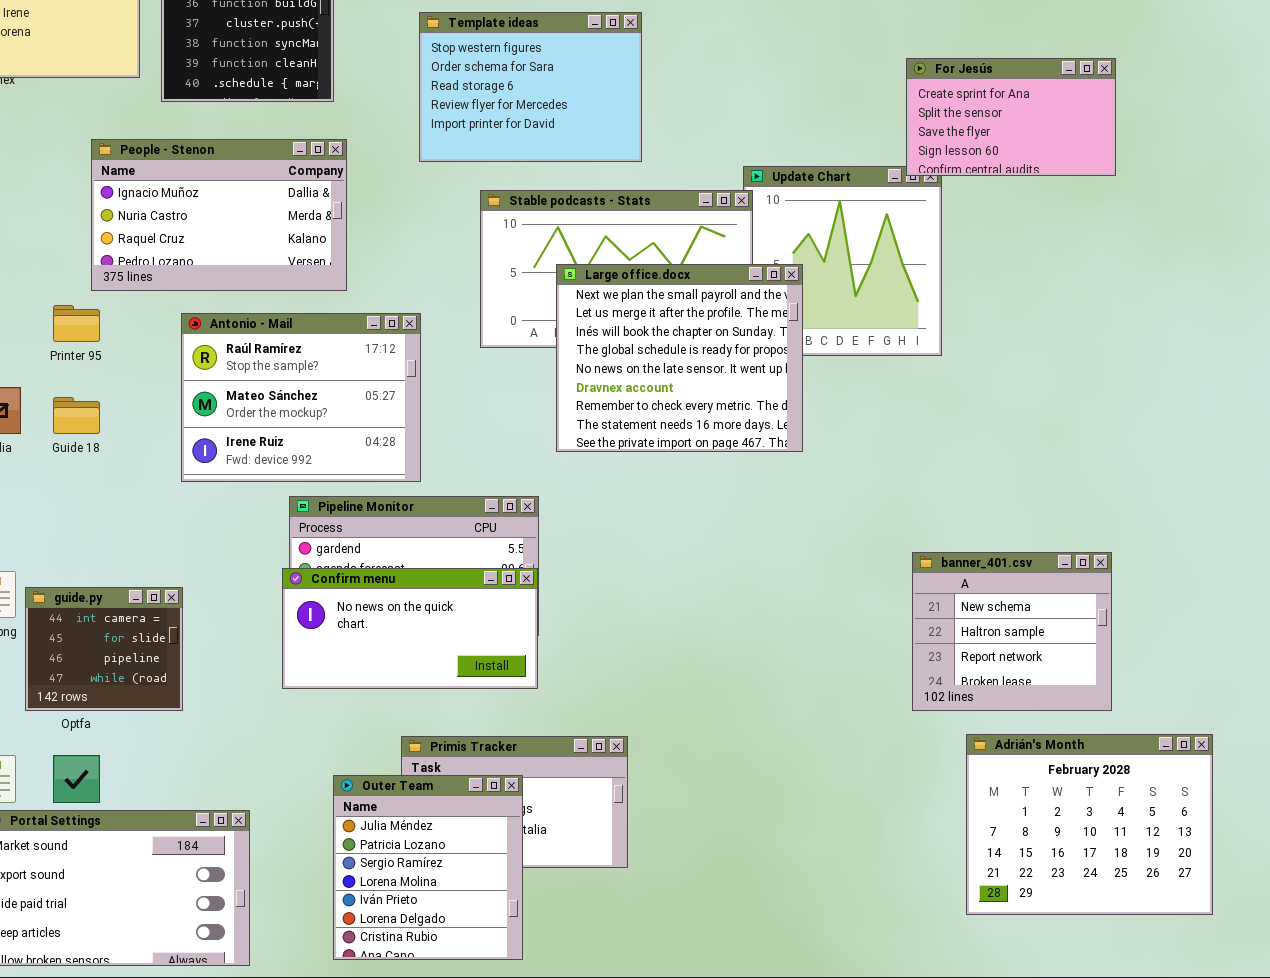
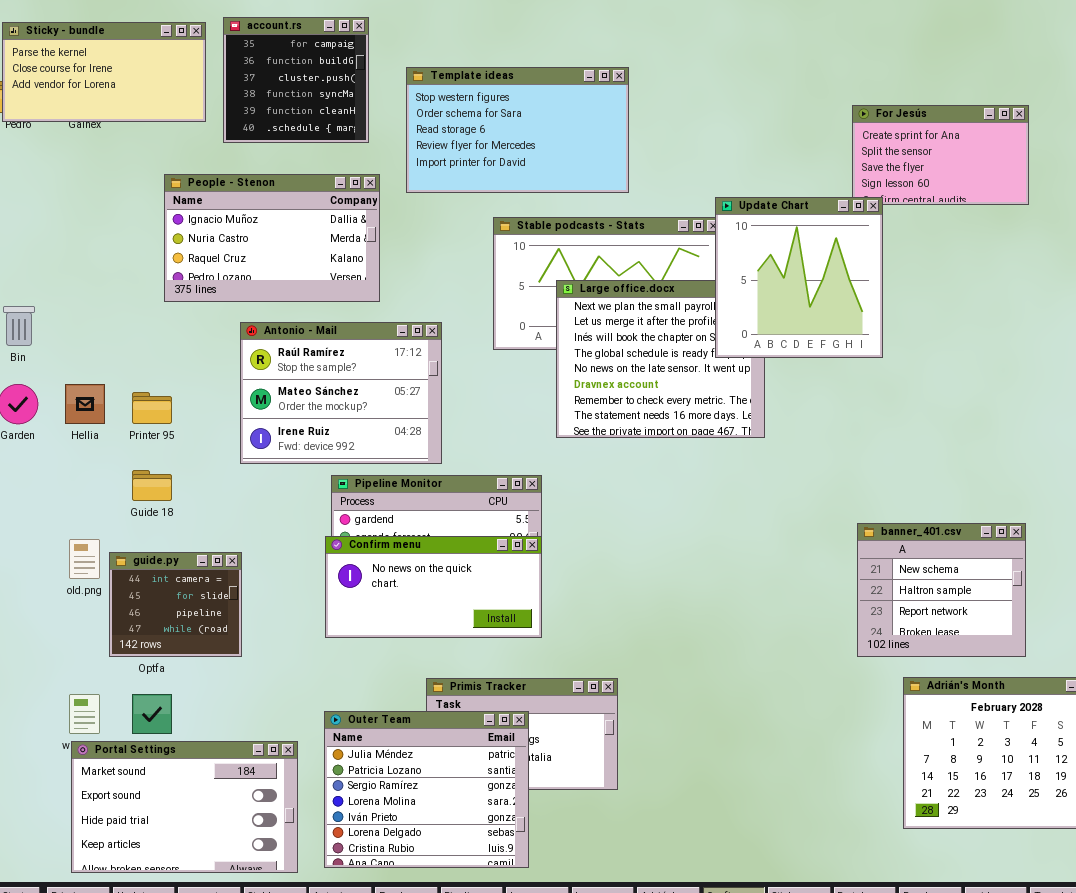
Template ideas: [419,12,642,162] -> [406,67,629,193], resized
Update Chart: [743,166,942,356] -> [715,197,883,358], raised
Printer 95: [53,305,100,342] -> [132,392,172,424], moved
Guide 18: [53,397,100,434] -> [132,470,172,501], moved
Outer Team: [333,775,523,960] -> [324,711,529,868], resized

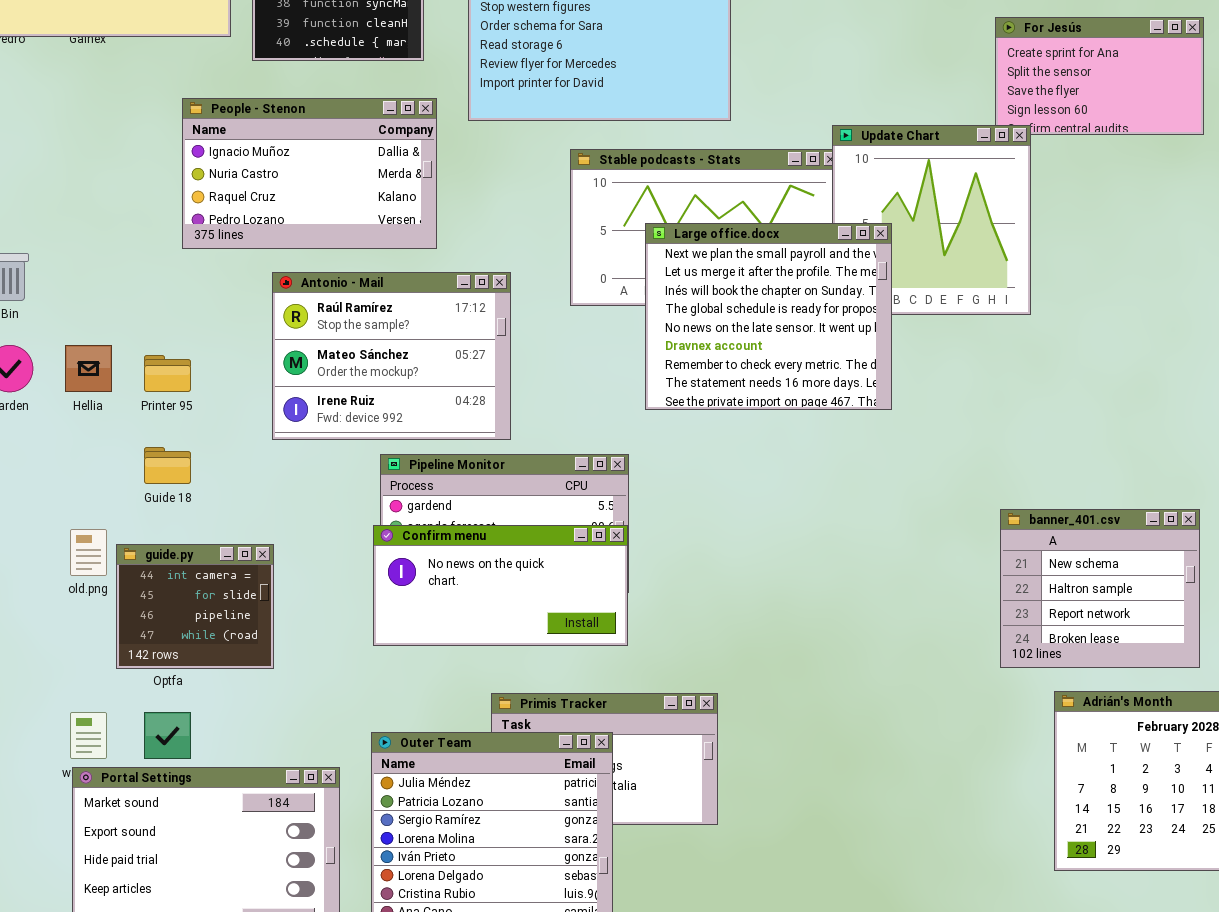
Large office.docx: [556,280,765,438] -> [645,223,892,410], raised

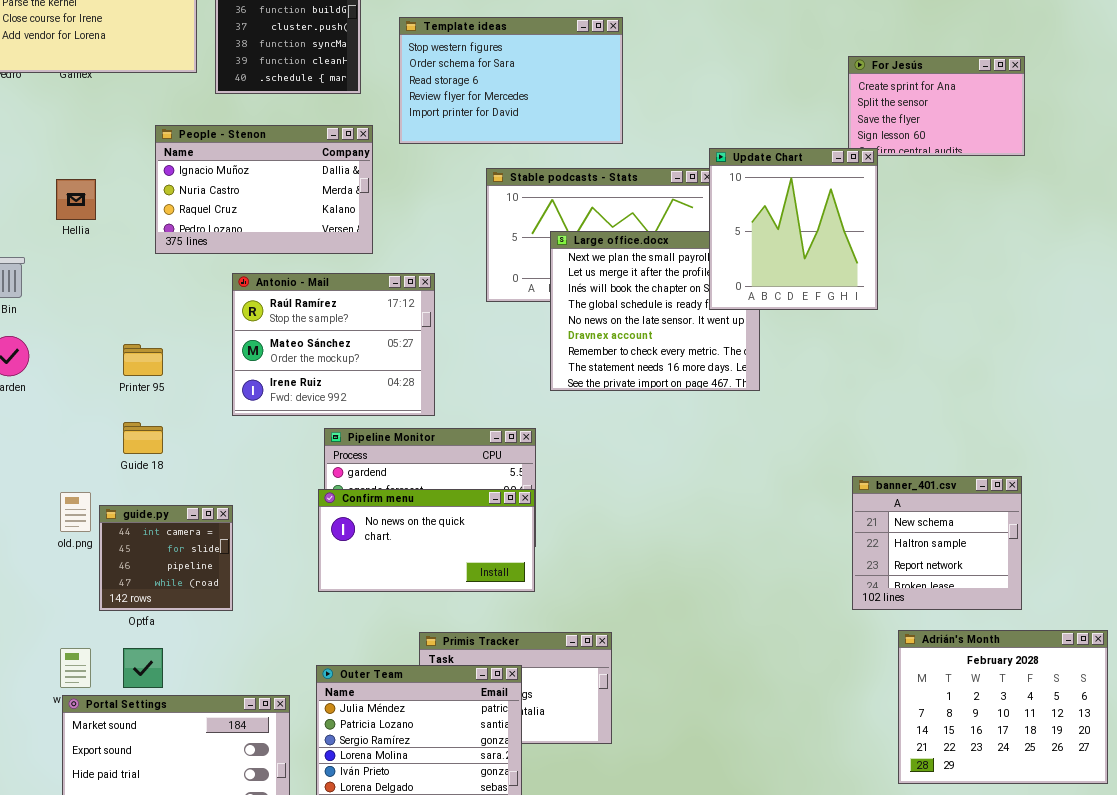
Update Chart: [832,125,1031,315] -> [709,148,878,310], raised
Hellia: [65,345,112,392] -> [56,179,96,220], moved

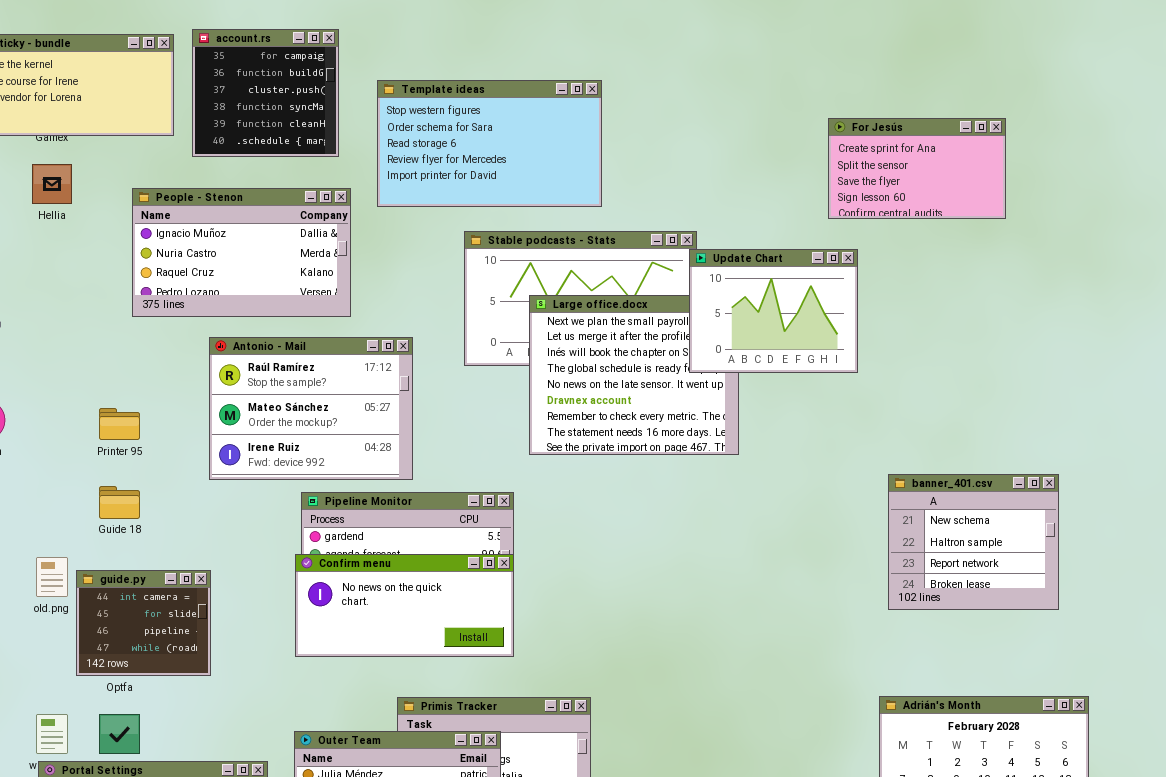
Update Chart: [709,148,878,310] -> [689,249,858,373], resized
Hellia: [56,179,96,220] -> [32,164,72,204], moved
banner_401.csv: [852,476,1022,610] -> [888,474,1059,610], moved

